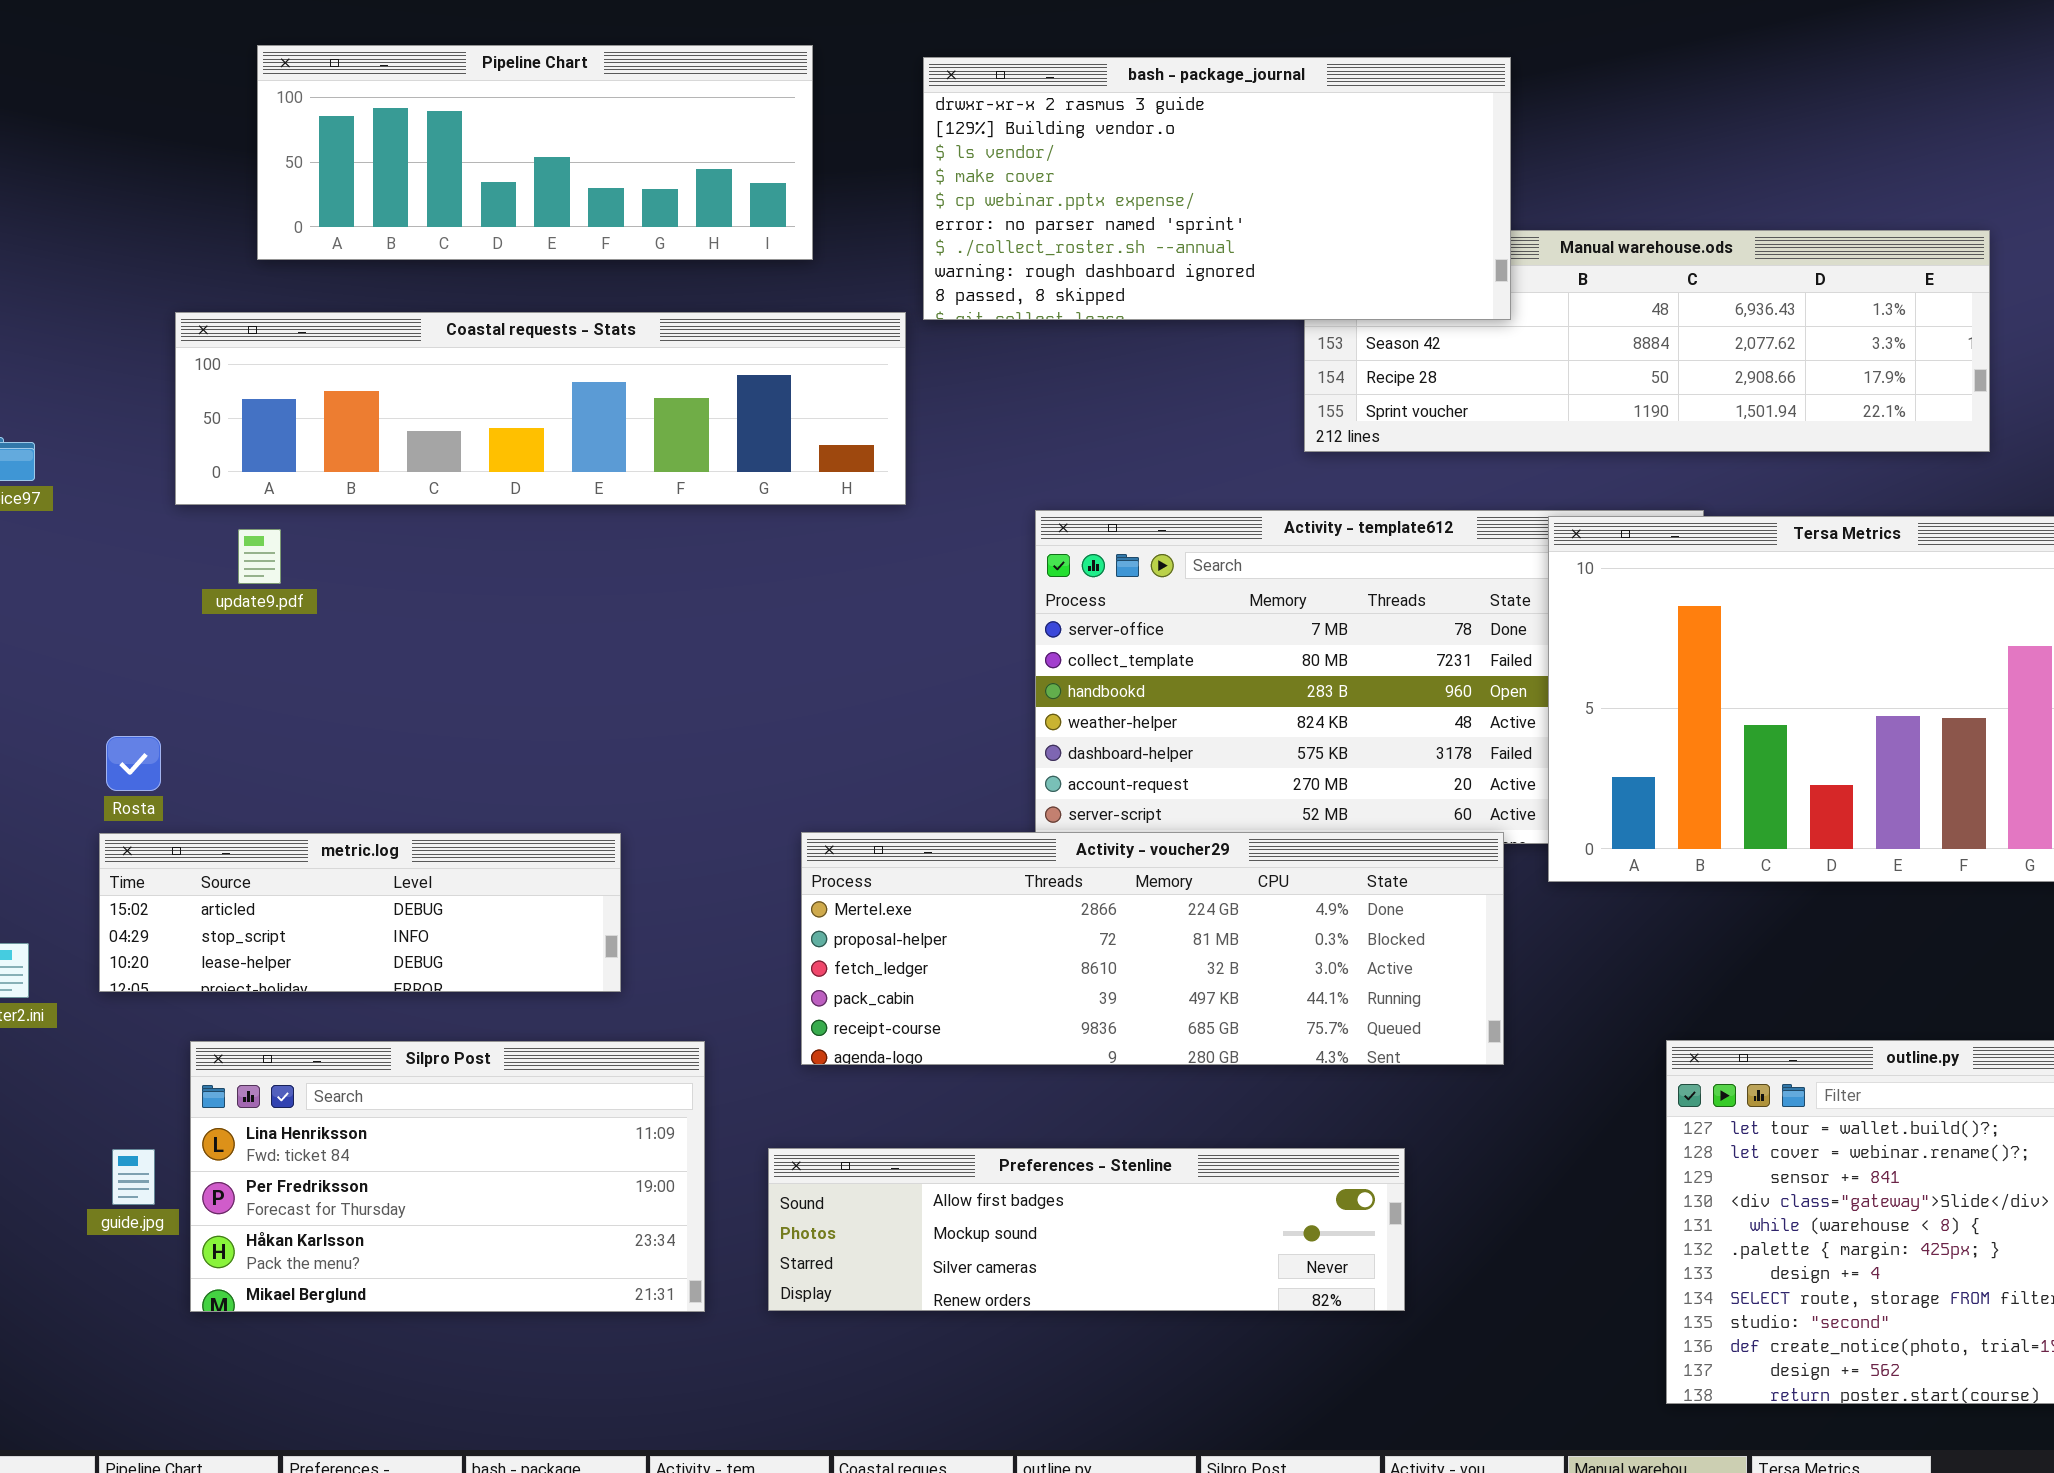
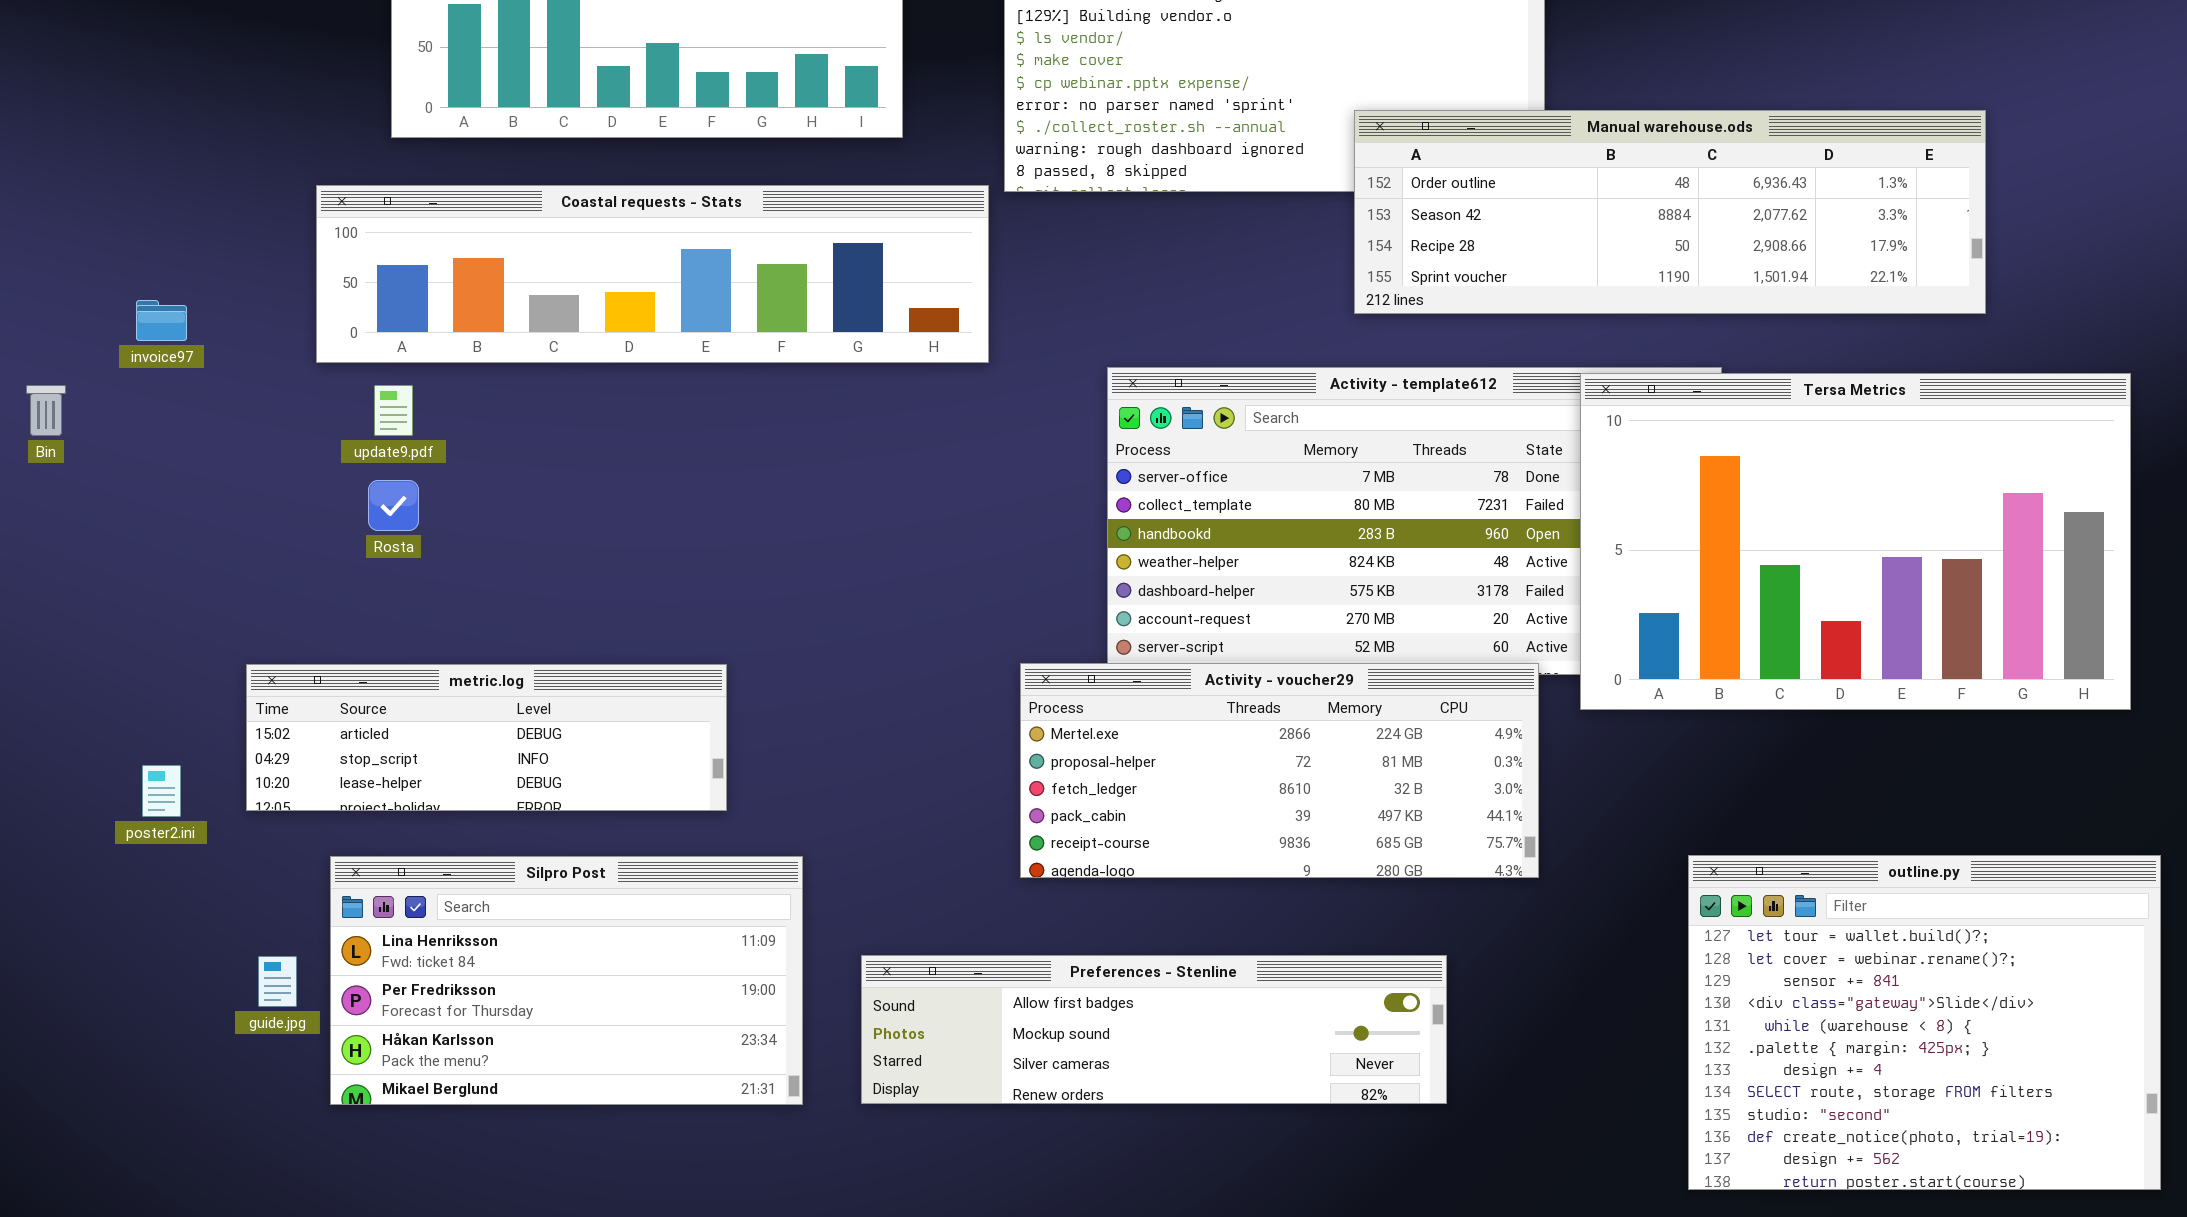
Manual warehouse.ods: [1304,230,1990,452] -> [1354,110,1986,314], raised
Rosta: [106,736,161,791] -> [368,480,419,531], moved
Activity - voucher29: [801,832,1504,1065] -> [1020,663,1539,878], resized

